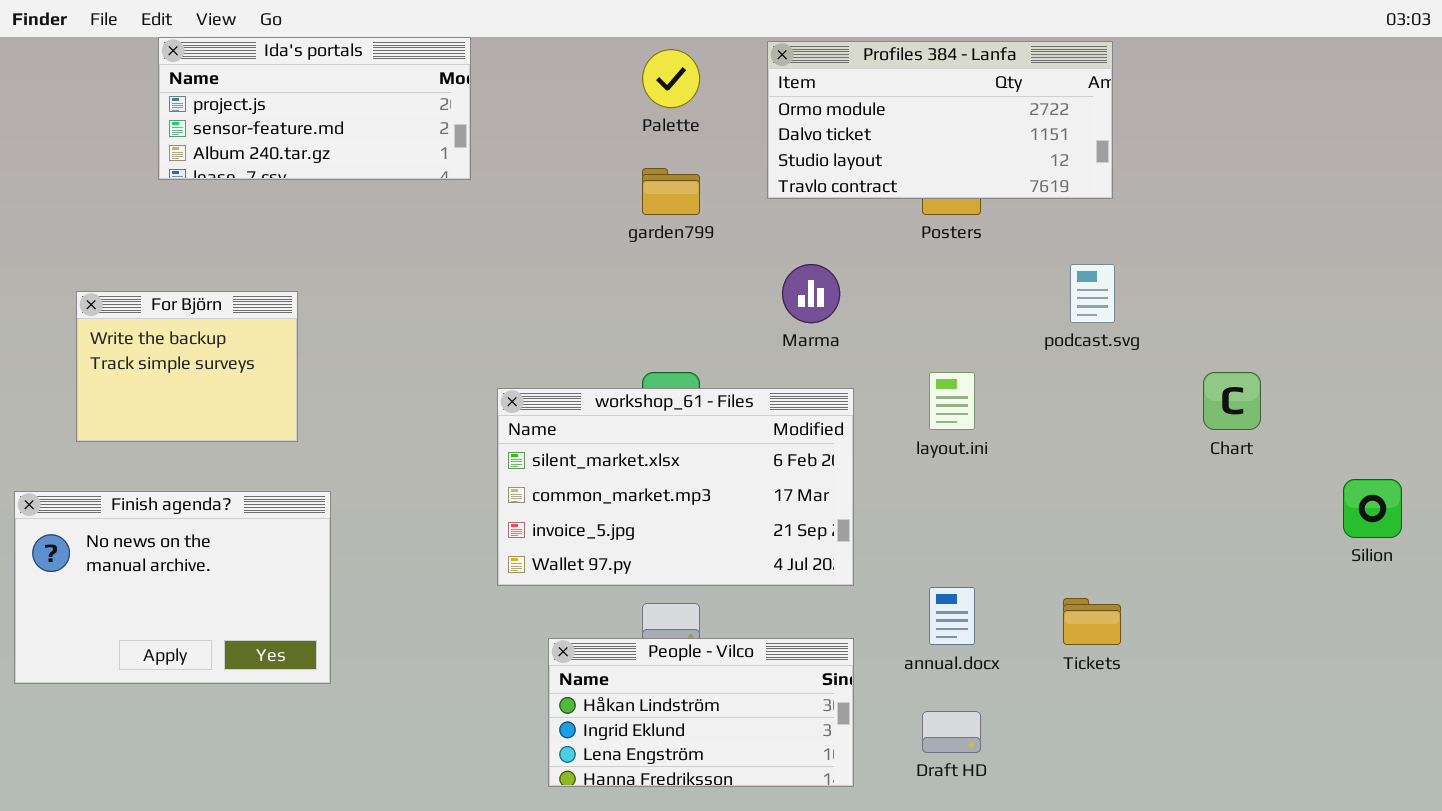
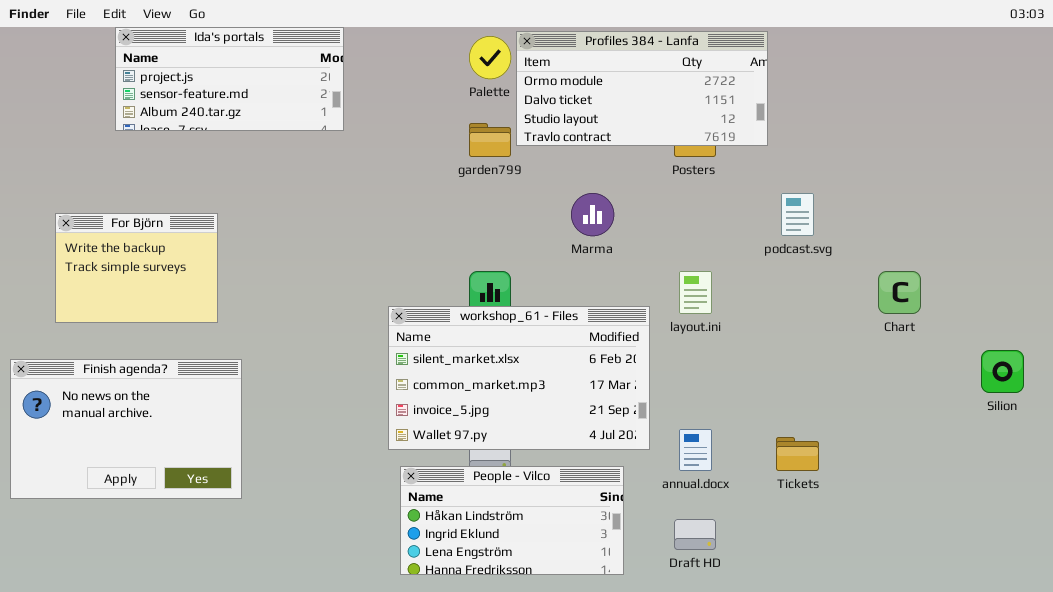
Profiles 384 - Lanfa: [767,41,1113,199] -> [516,31,768,146], moved
workshop_61 - Files: [497,388,854,586] -> [388,306,650,450], moved

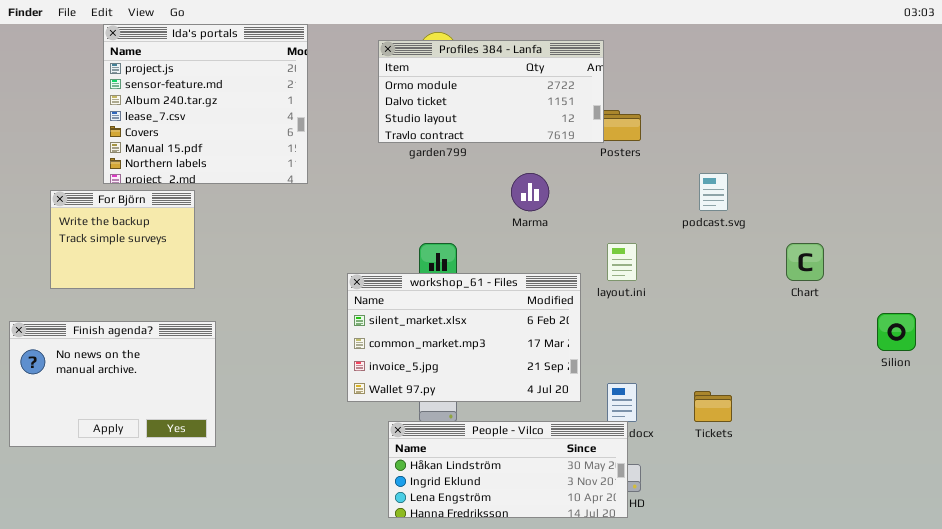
Ida's portals: [115,27,344,131] -> [103,24,308,184], resized
Profiles 384 - Lanfa: [516,31,768,146] -> [378,40,604,143], moved
People - Vilco: [400,466,624,575] -> [388,421,628,518], moved, resized

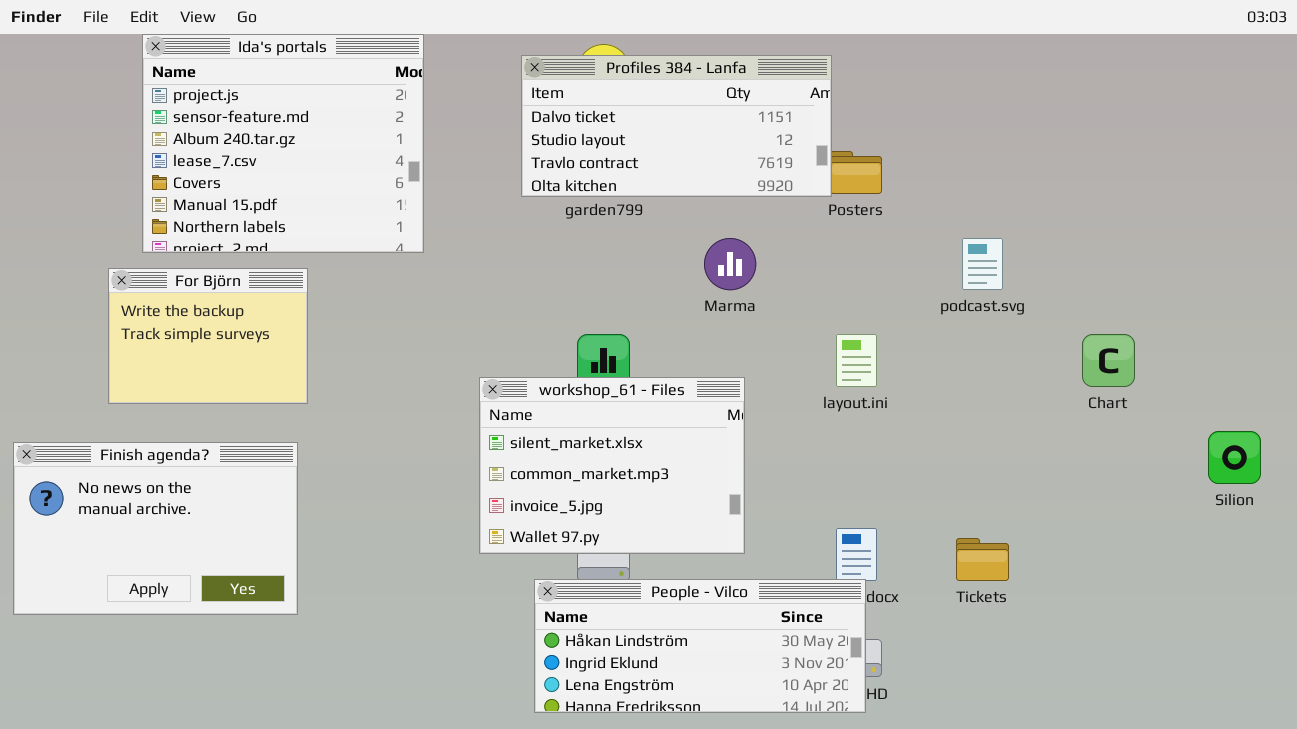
Profiles 384 - Lanfa: [378,40,604,143] -> [521,55,832,197], scrolled down 1 row
For Björn: [50,190,195,289] -> [108,268,308,404], moved
workshop_61 - Files: [347,273,581,402] -> [479,377,745,554], resized

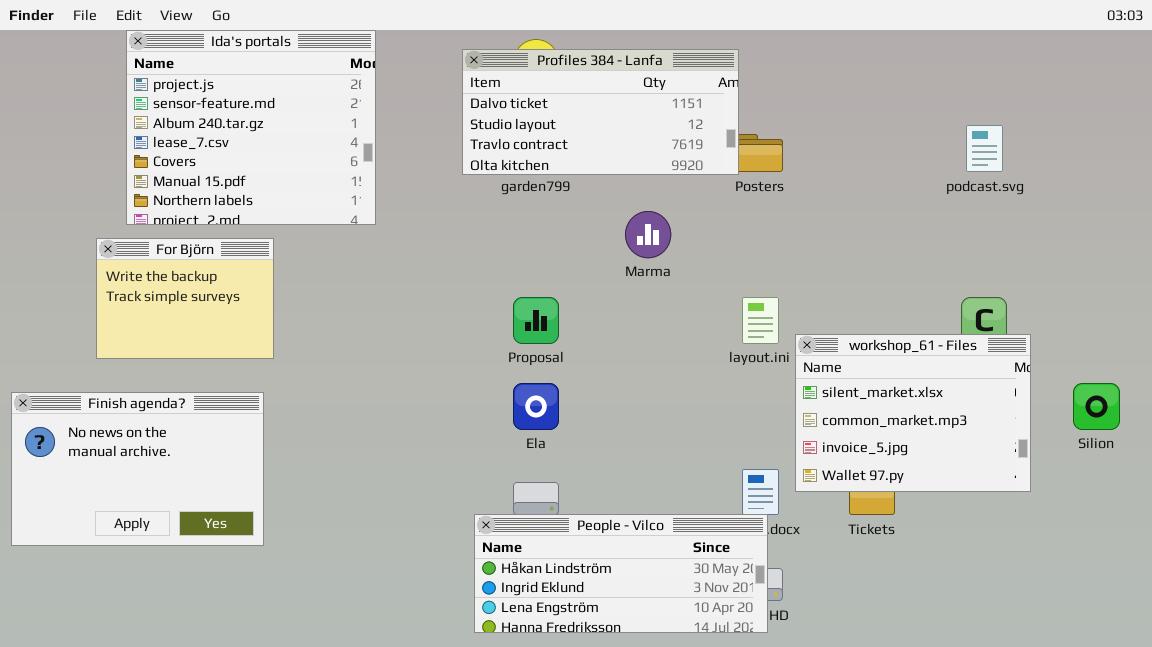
podcast.svg: [962,238,1003,290] -> [966,125,1003,172], moved
workshop_61 - Files: [479,377,745,554] -> [795,334,1031,492], moved

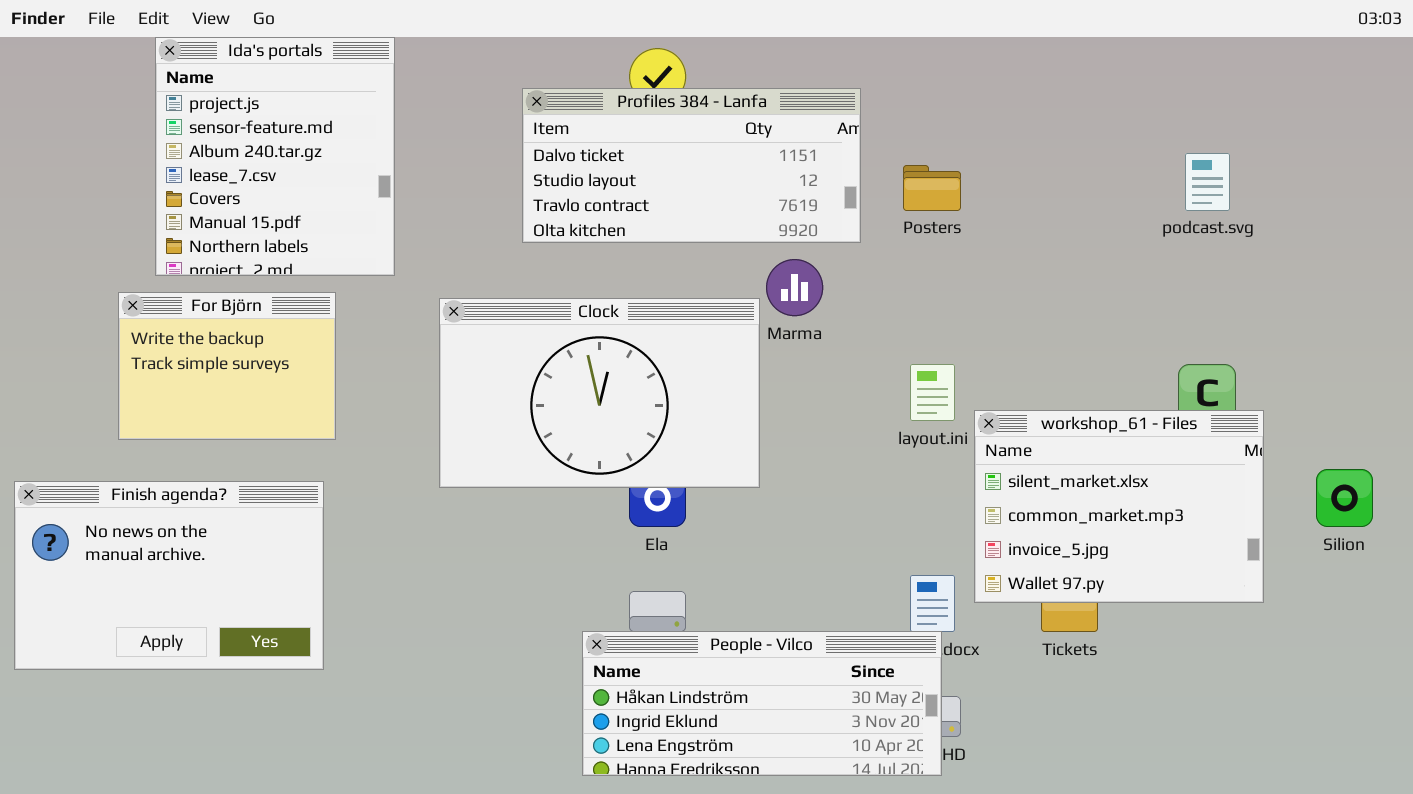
Ida's portals: [126,30,376,225] -> [155,37,395,276], resized
Profiles 384 - Lanfa: [462,49,739,175] -> [522,88,861,243], moved
Clock: none -> [439,298,760,488], opened

